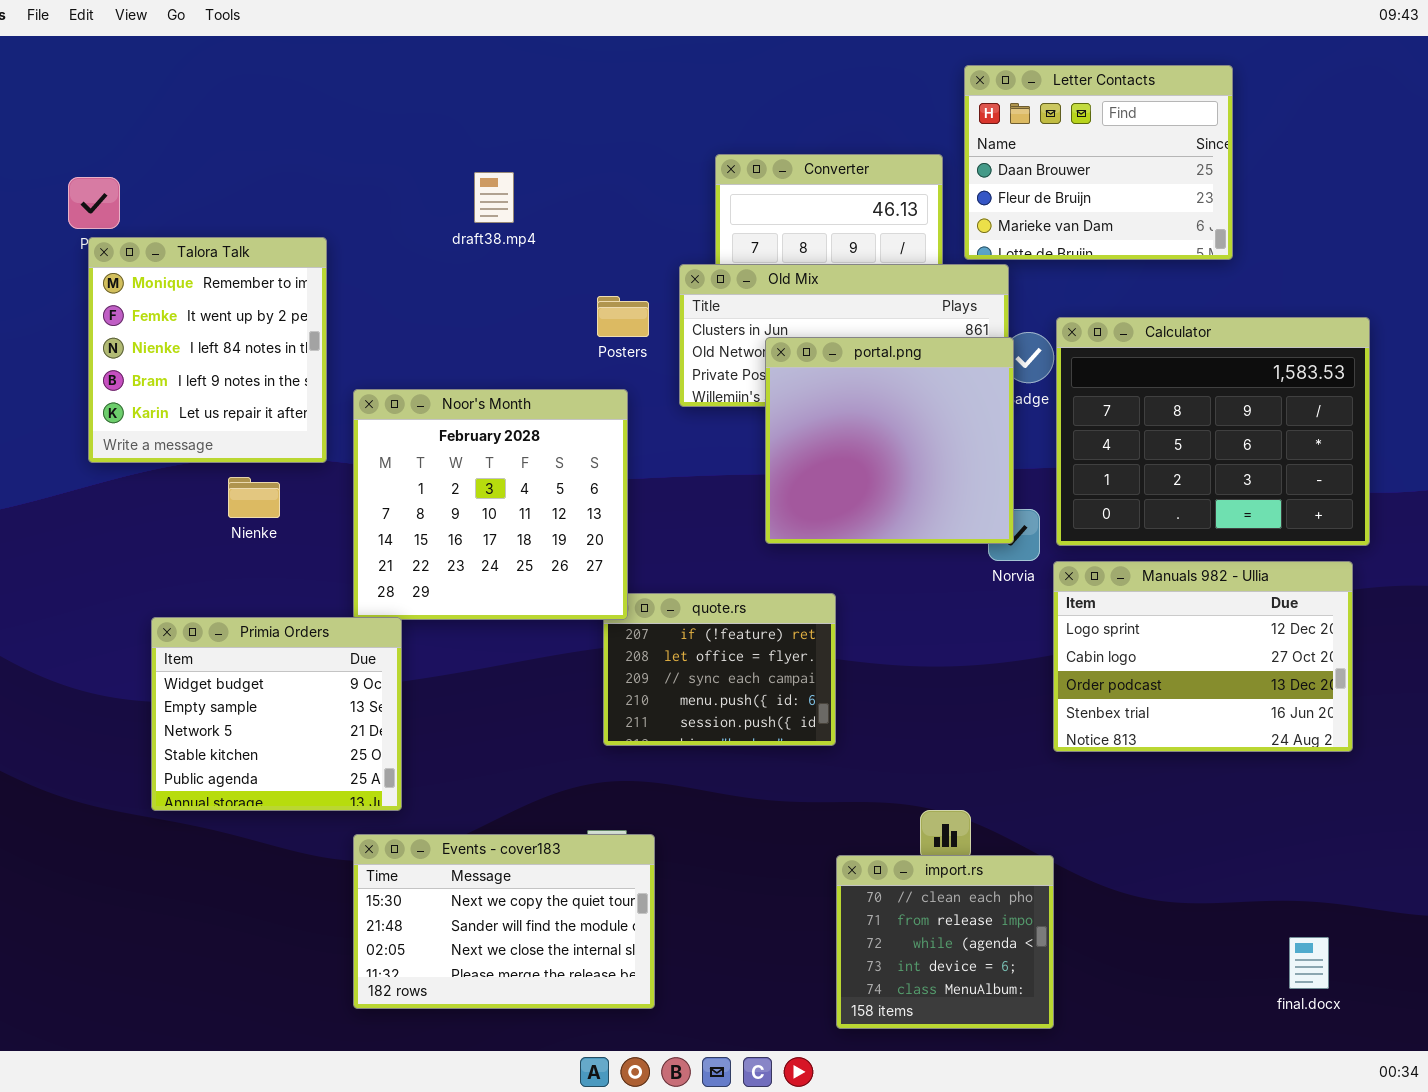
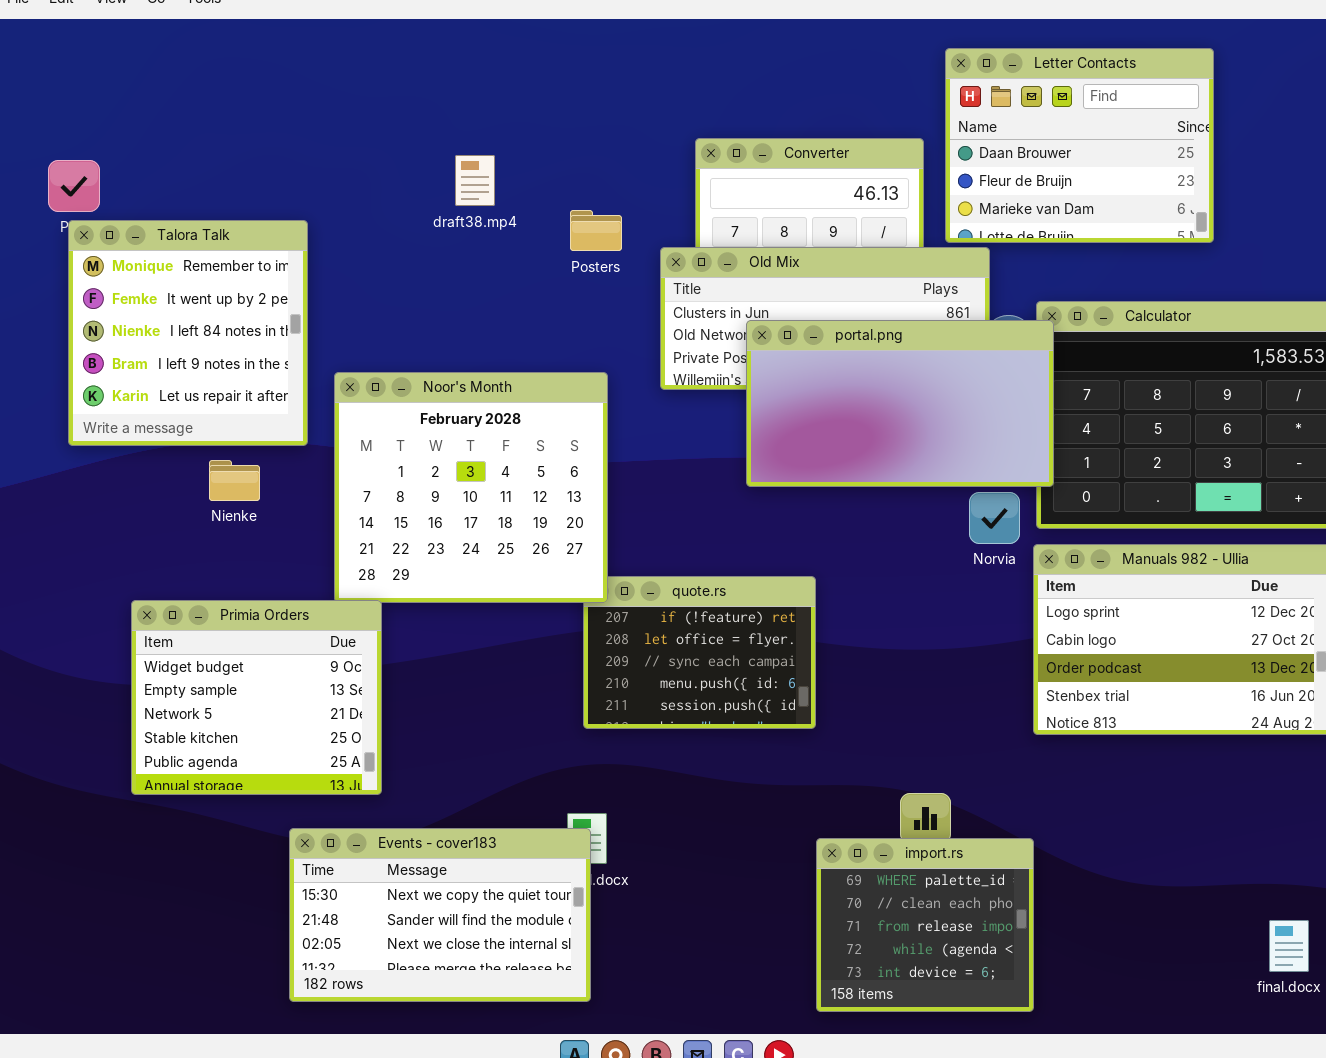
Posters: [597,296,649,337] -> [570,210,622,251], moved
portal.png: [765,337,1014,544] -> [746,320,1054,487], resized
Events - cover183: [353,834,655,1009] -> [289,828,591,1002], moved
import.rs: [836,855,1054,1029] -> [816,838,1034,1012], scrolled up 1 row

